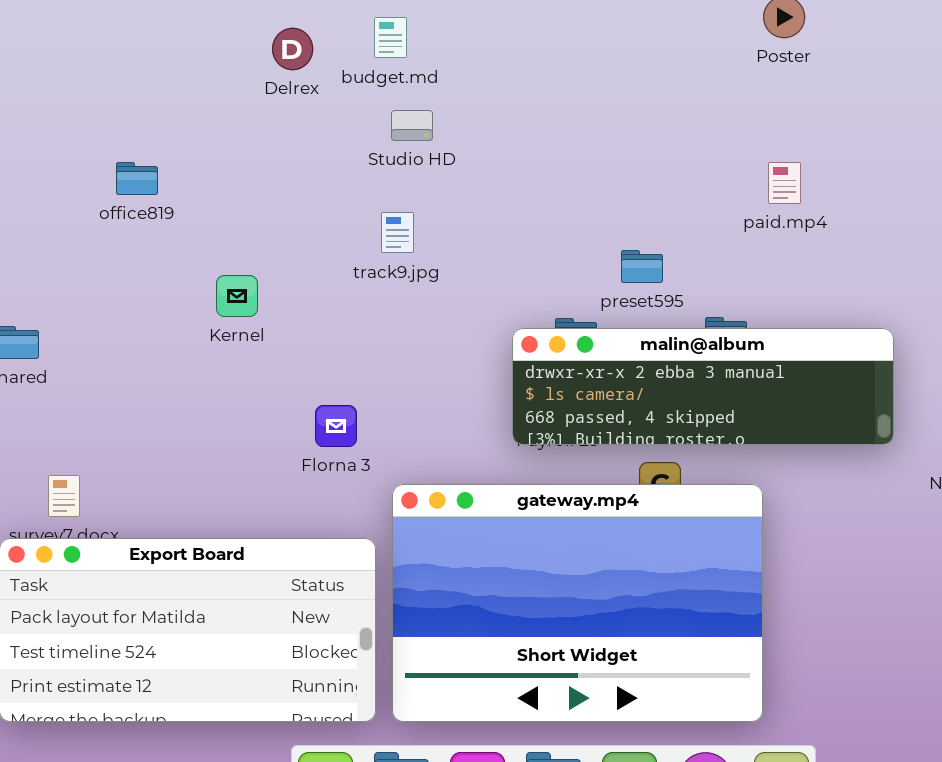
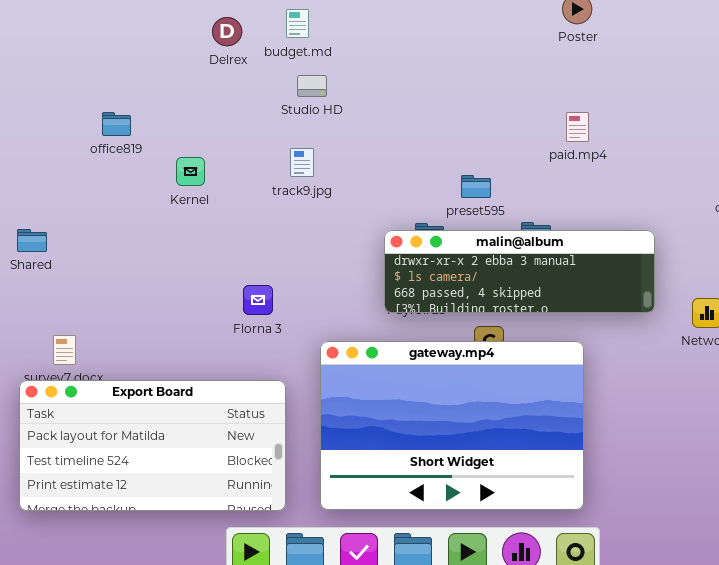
Kernel: [216,275,258,317] -> [176,157,205,186], moved
gateway.mp4: [392,484,763,722] -> [320,341,584,510], moved

